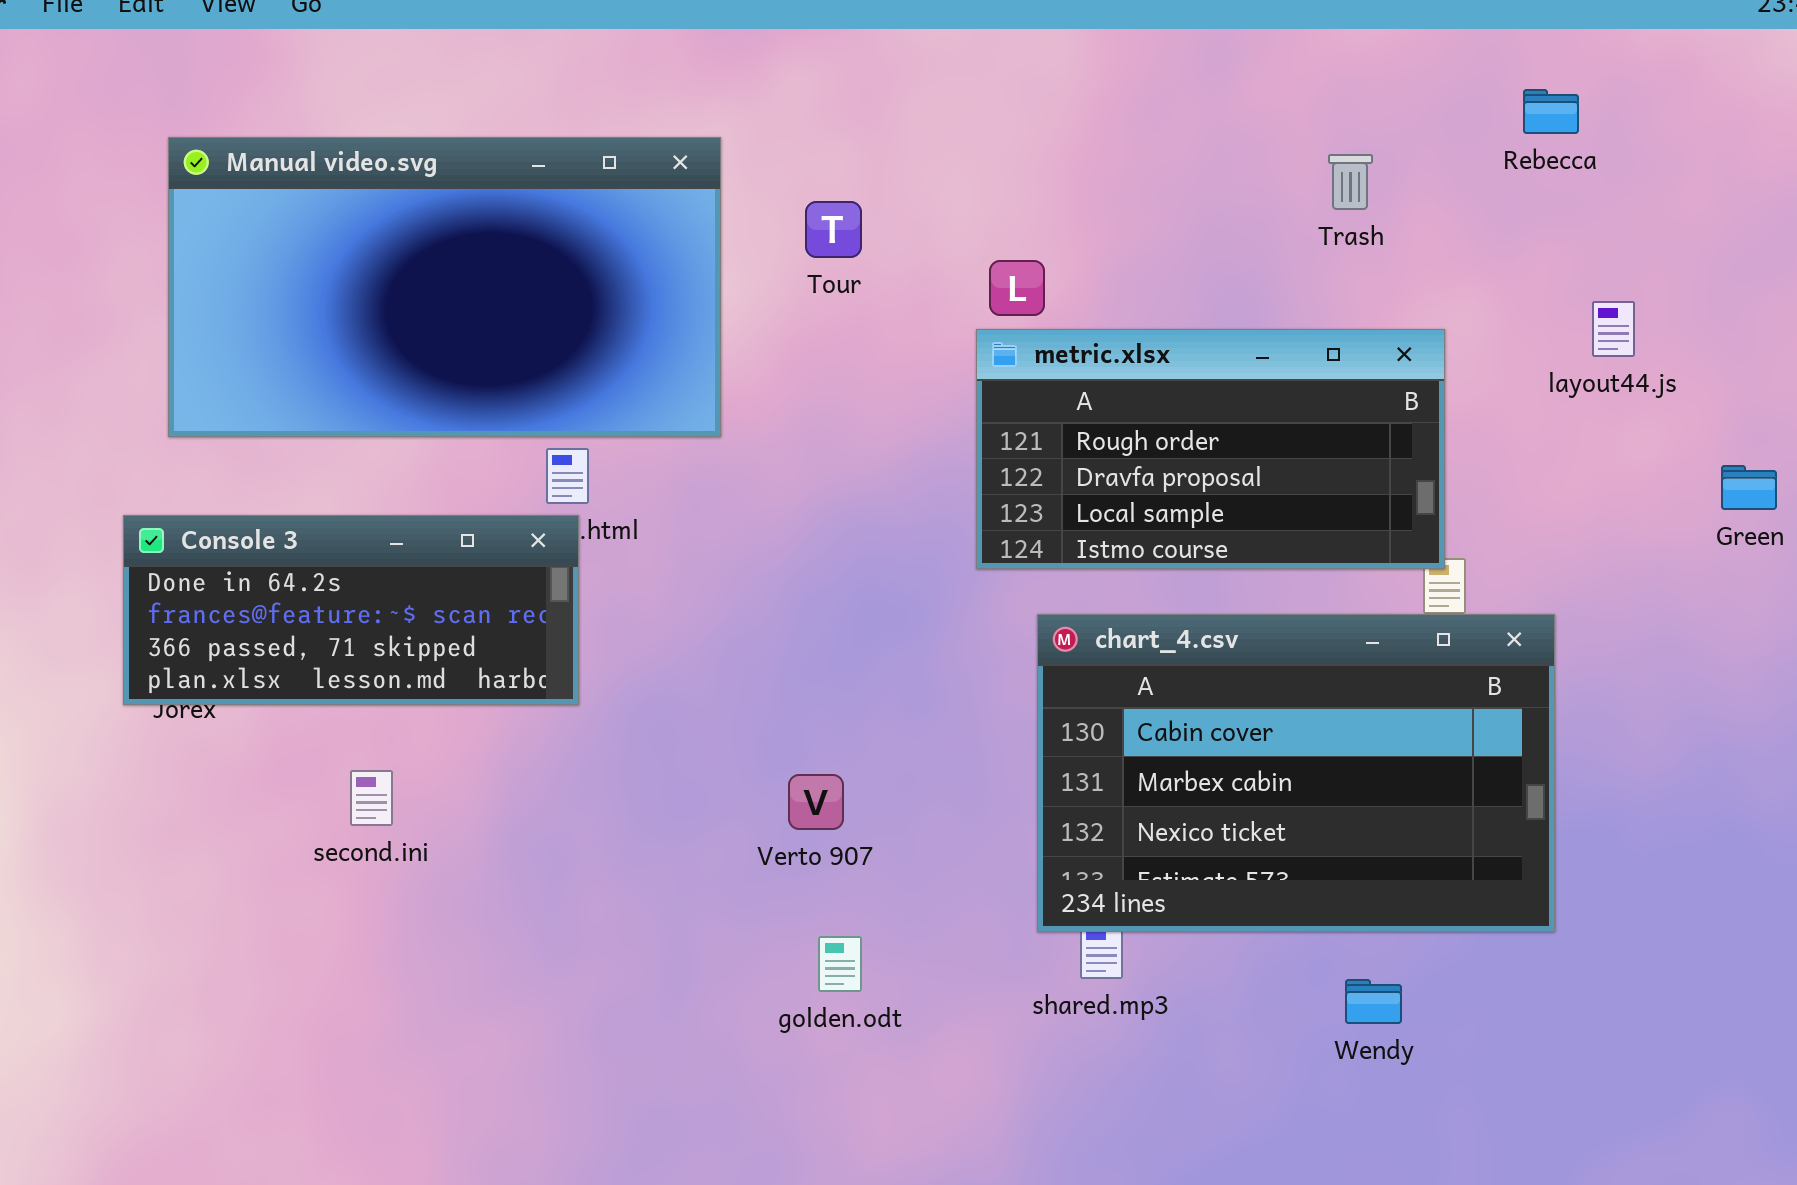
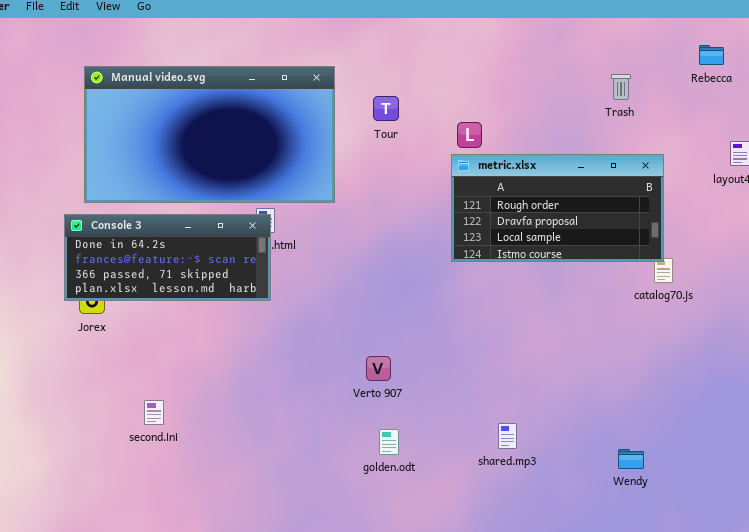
Console 3: [123,515,579,705] -> [64,214,271,301], moved
chart_4.csv: [1037,614,1555,932] -> none, closed
second.ini: [350,770,393,826] -> [144,400,164,425], moved

